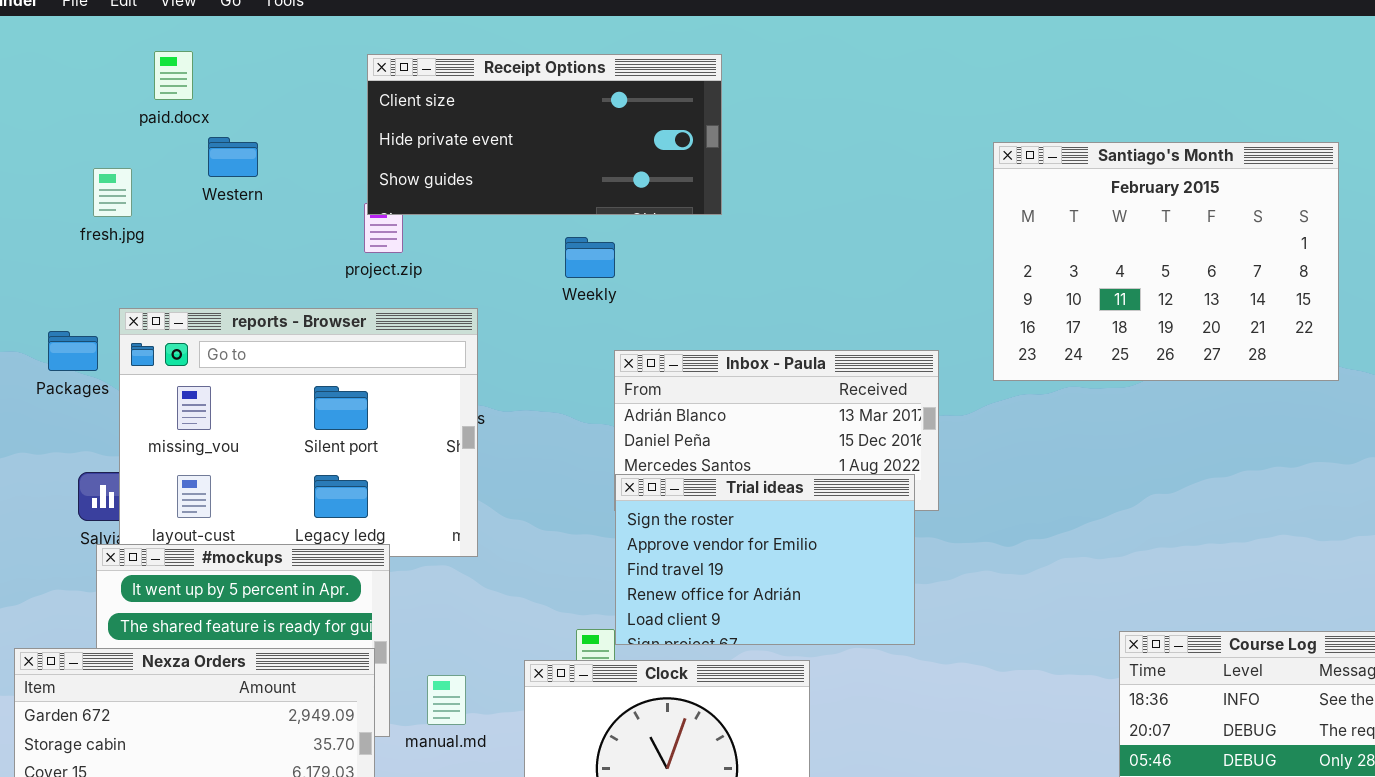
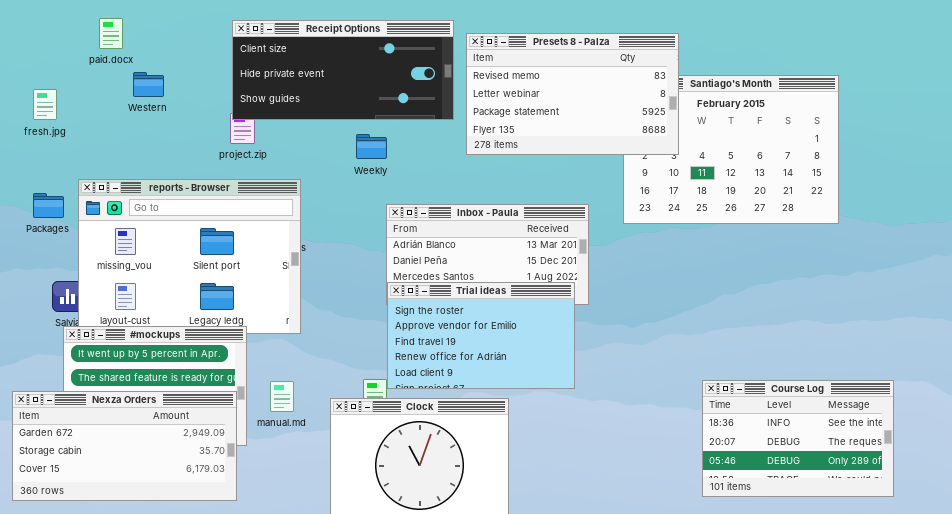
Presets 8 - Palza: none -> [466,33,679,155], opened
fresh.jpg: [93,168,132,217] -> [33,89,57,120], moved
manual.md: [427,675,466,725] -> [270,381,294,412], moved

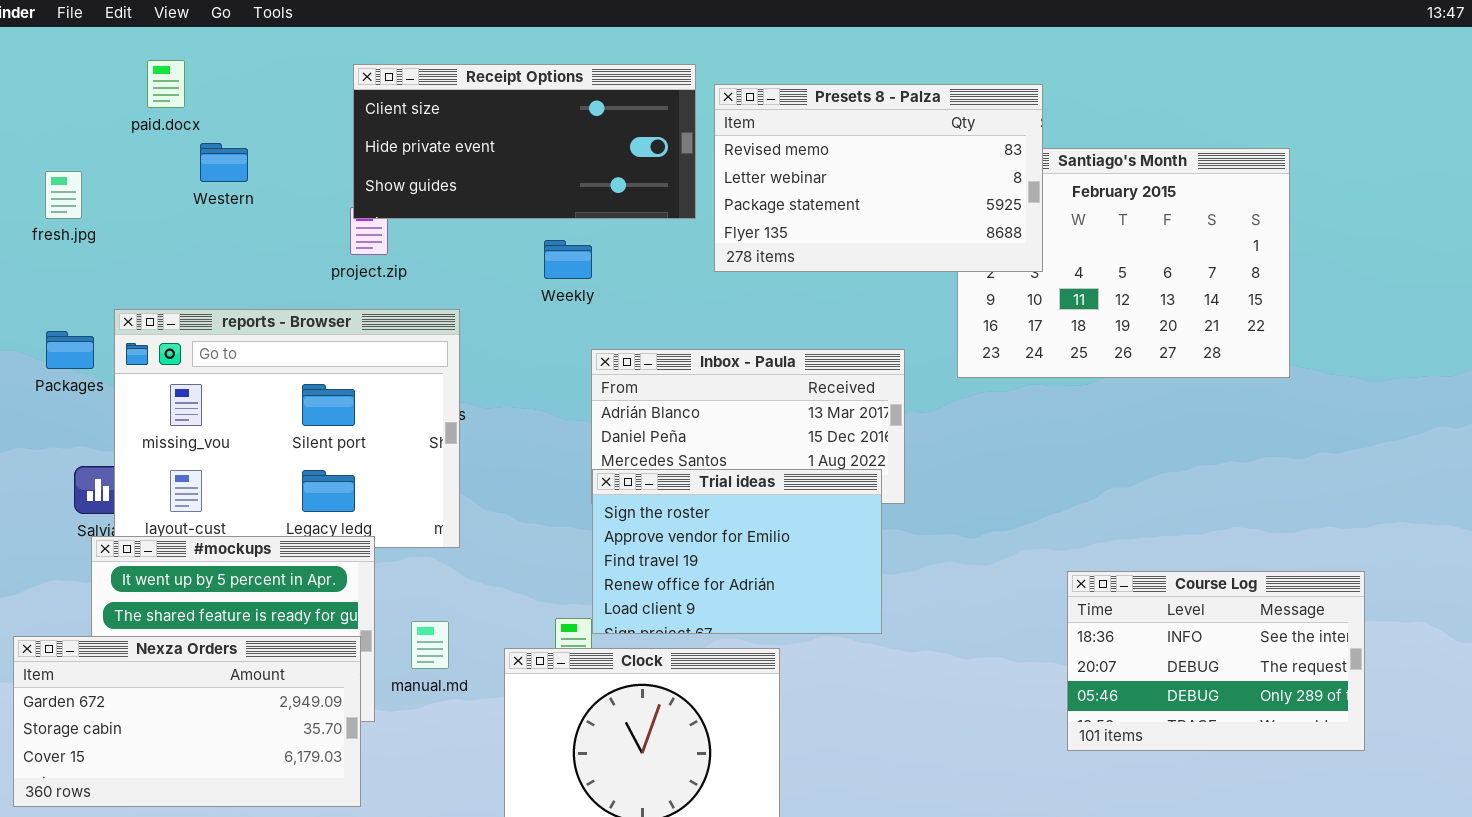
Course Log: [702,380,894,497] -> [1067,571,1365,751], moved

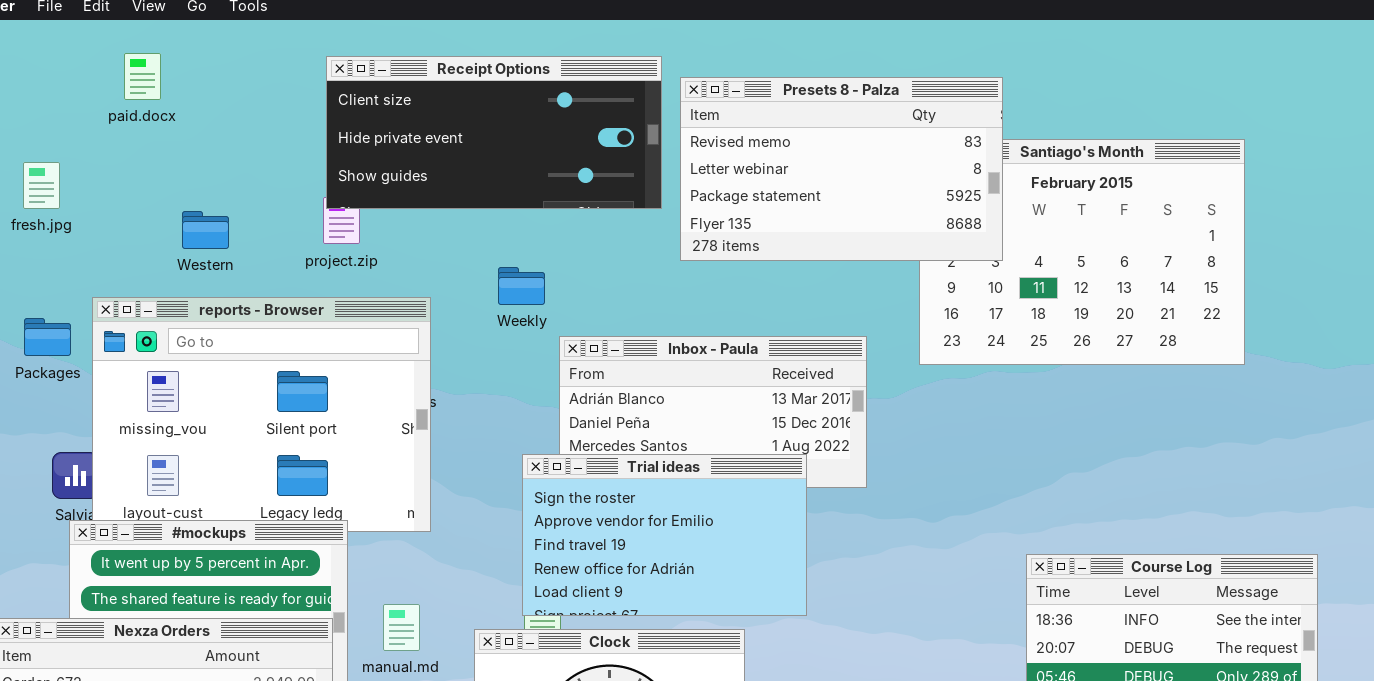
Western: [200,143,248,182] -> [182,211,229,249], moved
Weekly: [544,240,592,279] -> [498,267,545,305], moved
Trial ideas: [592,469,882,634] -> [522,454,807,616], moved

